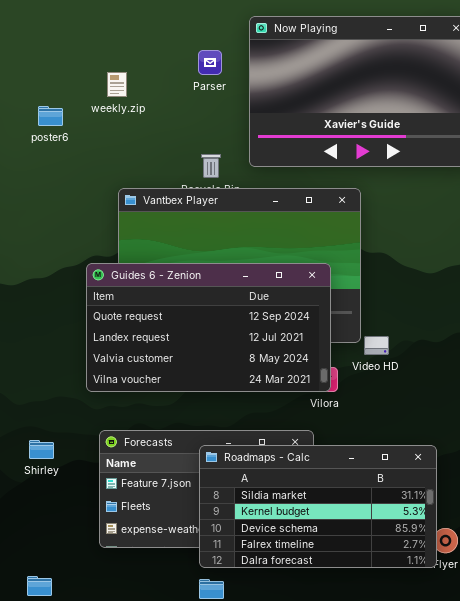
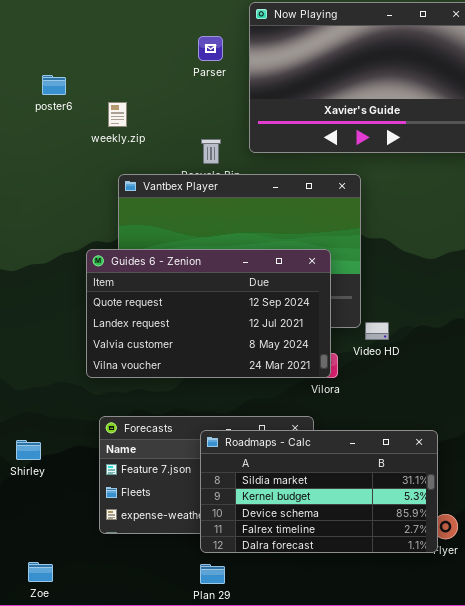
weekly.zip: [107,72,127,97] -> [108,102,127,127], moved
poster6: [38,106,63,126] -> [42,75,66,95], moved
Shirley: [29,440,54,459] -> [16,440,41,460], moved

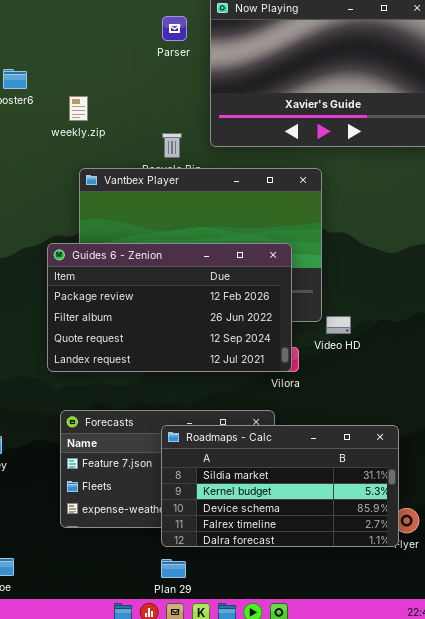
Parser: [198,36,223,61] -> [162,16,187,41], moved
Guides 6 - Zenion: [86,249,331,378] -> [47,243,292,372], scrolled up 2 rows

